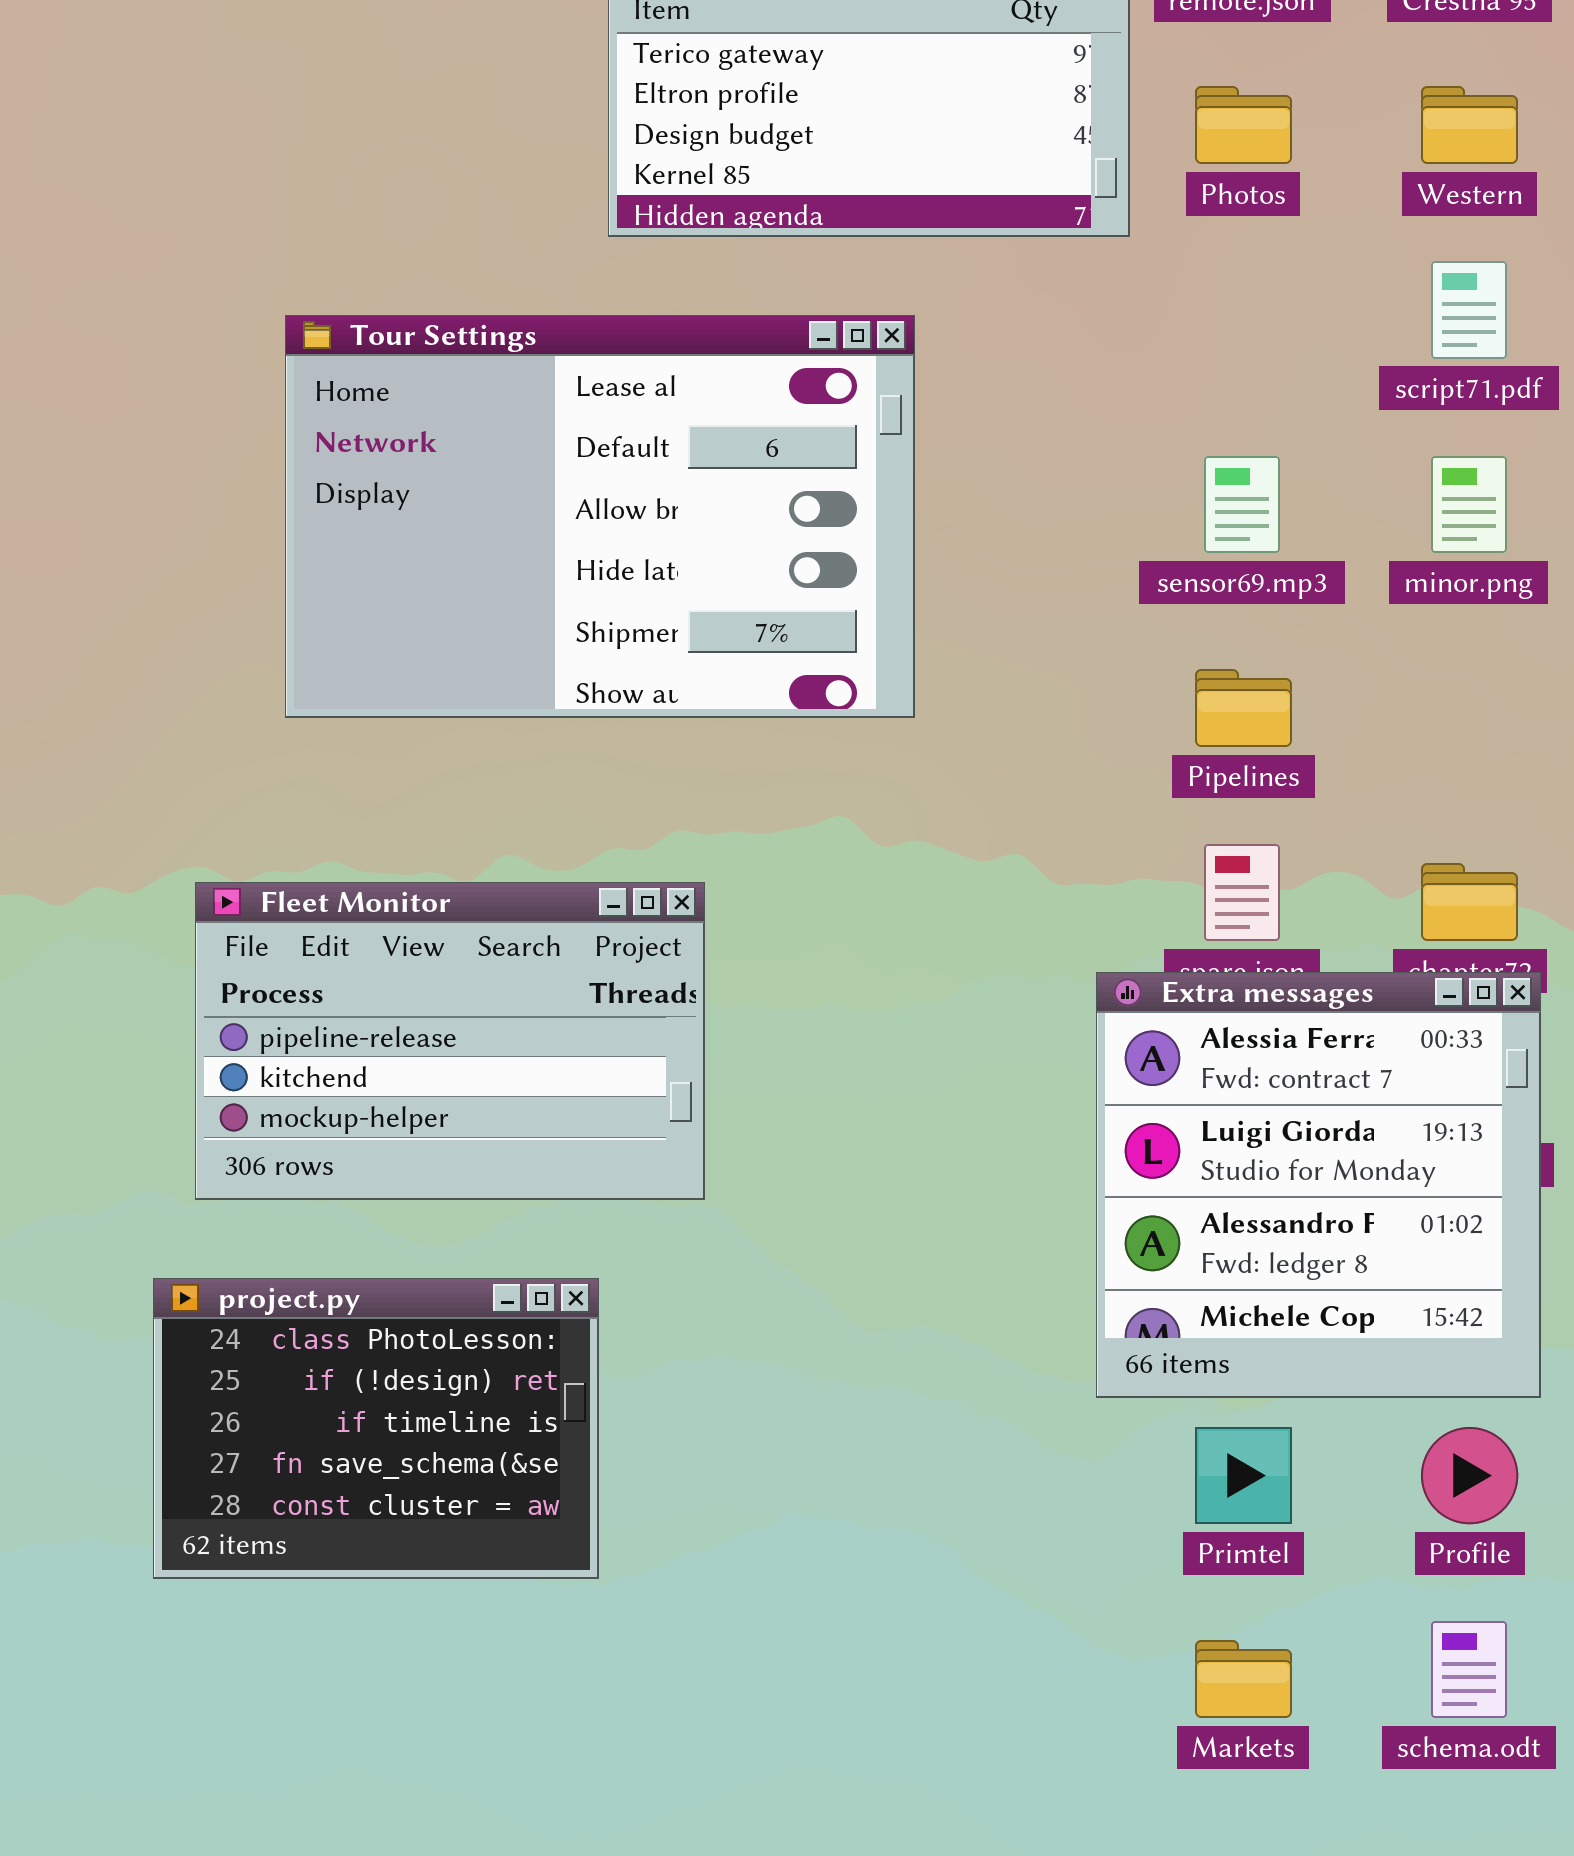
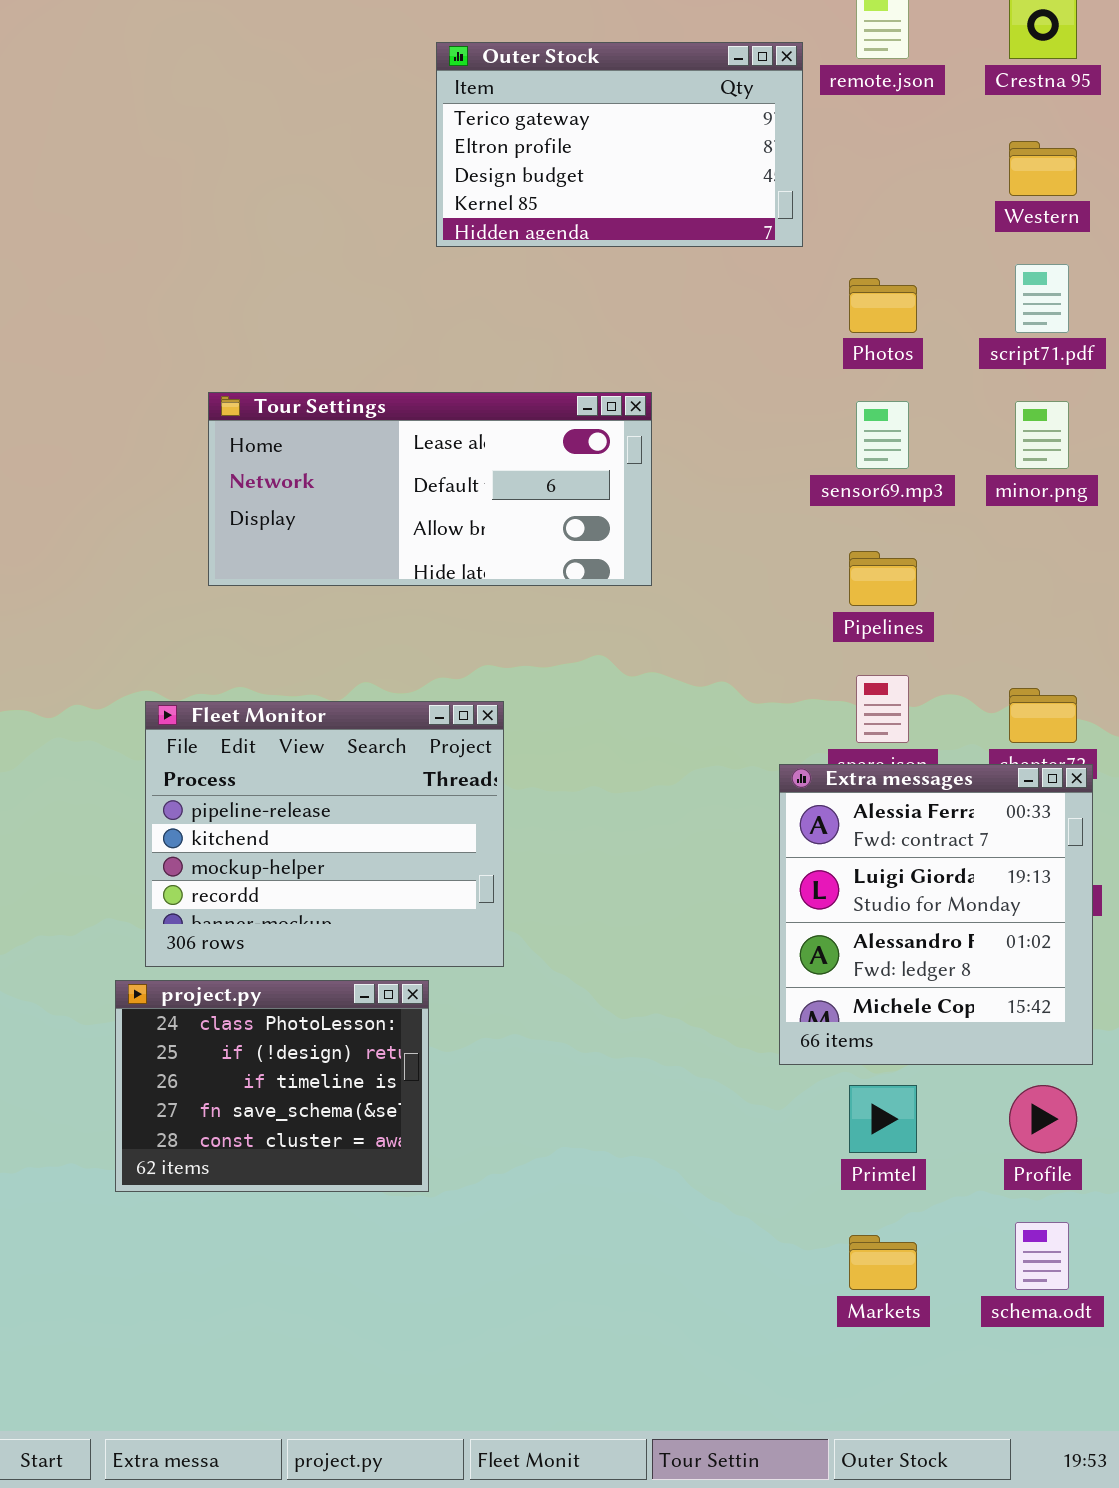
Photos: [1195,86,1292,164] -> [849,278,917,333], moved
Tour Settings: [285,315,915,718] -> [208,392,652,586], resized
Fleet Monitor: [195,882,705,1200] -> [145,701,504,967], resized

